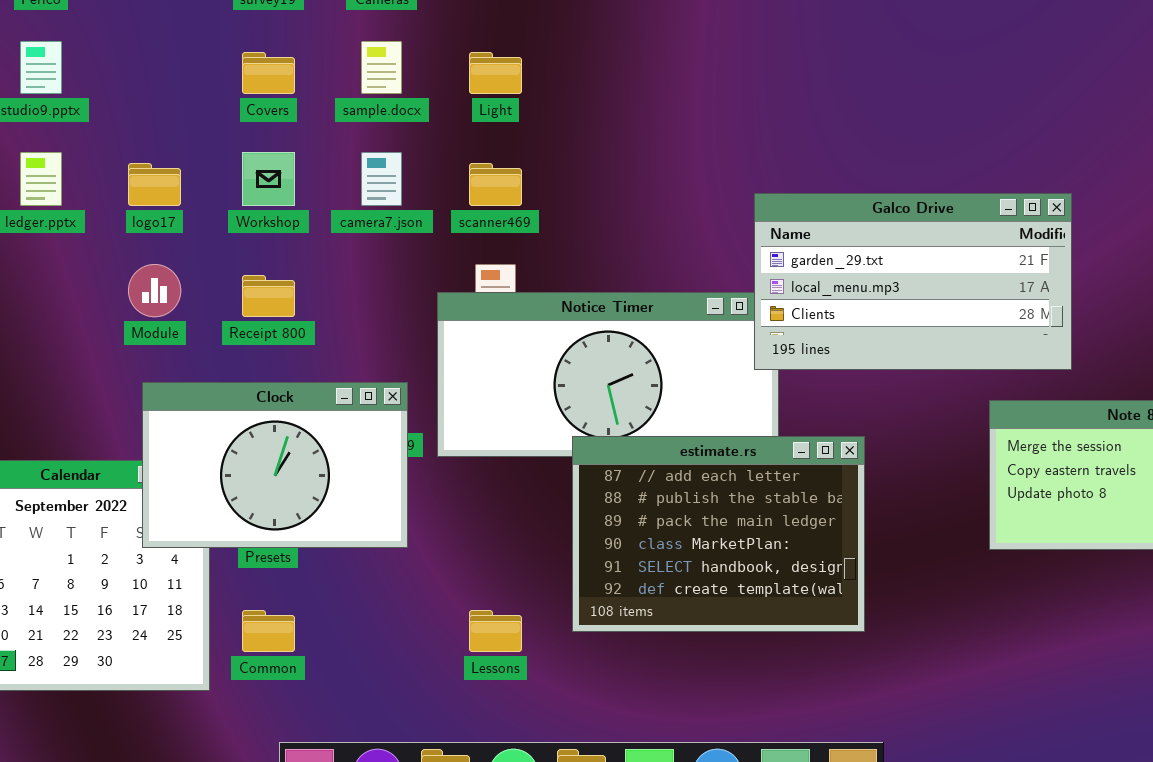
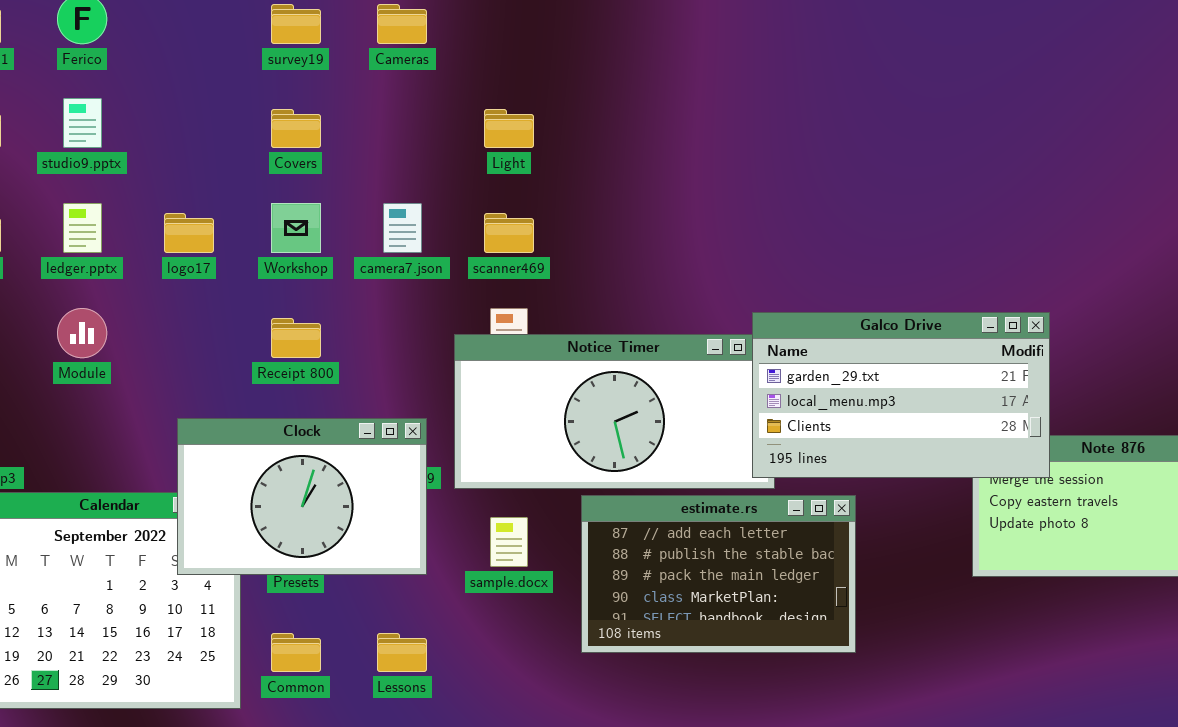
sample.docx: [361,41,402,94] -> [490,517,528,567], moved
Galco Drive: [754,193,1072,370] -> [752,312,1050,478], moved
Module: [128,264,181,317] -> [57,308,107,358], moved
estimate.rs: [572,436,865,632] -> [581,495,856,653], resized
Lessons: [469,610,522,652] -> [377,633,427,672], moved

